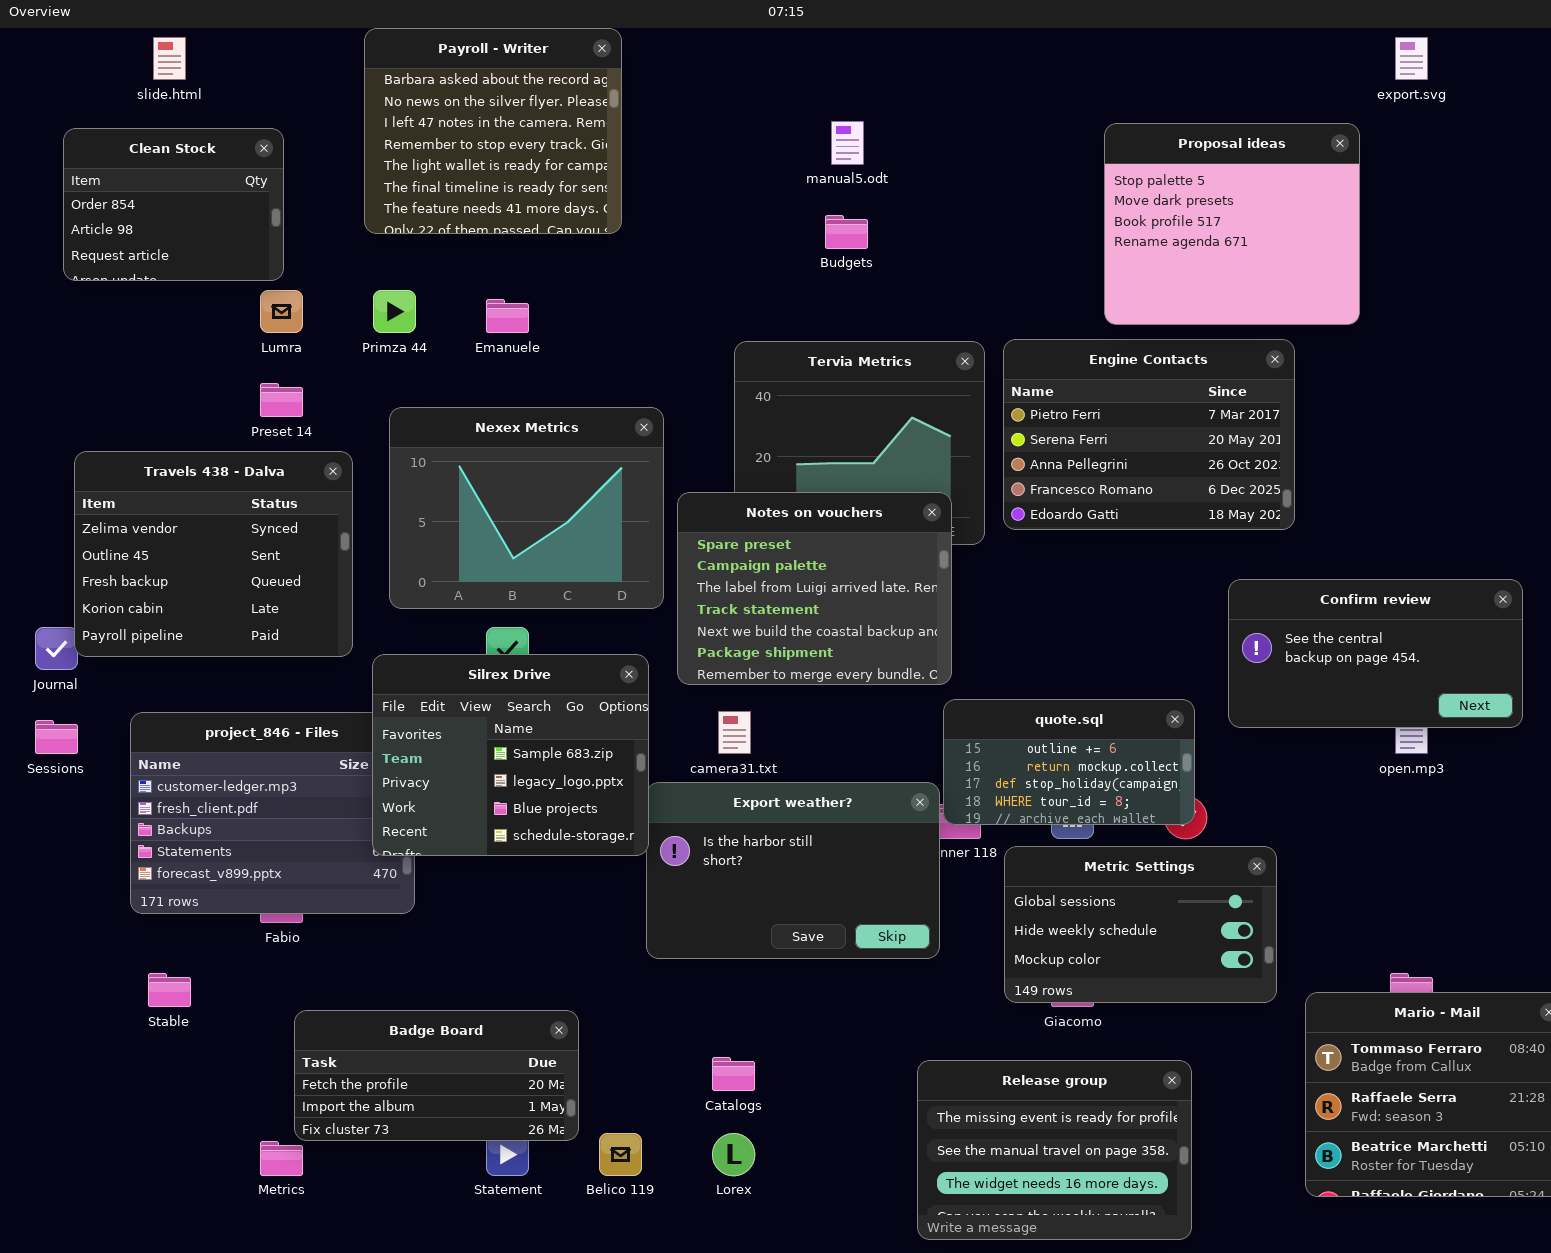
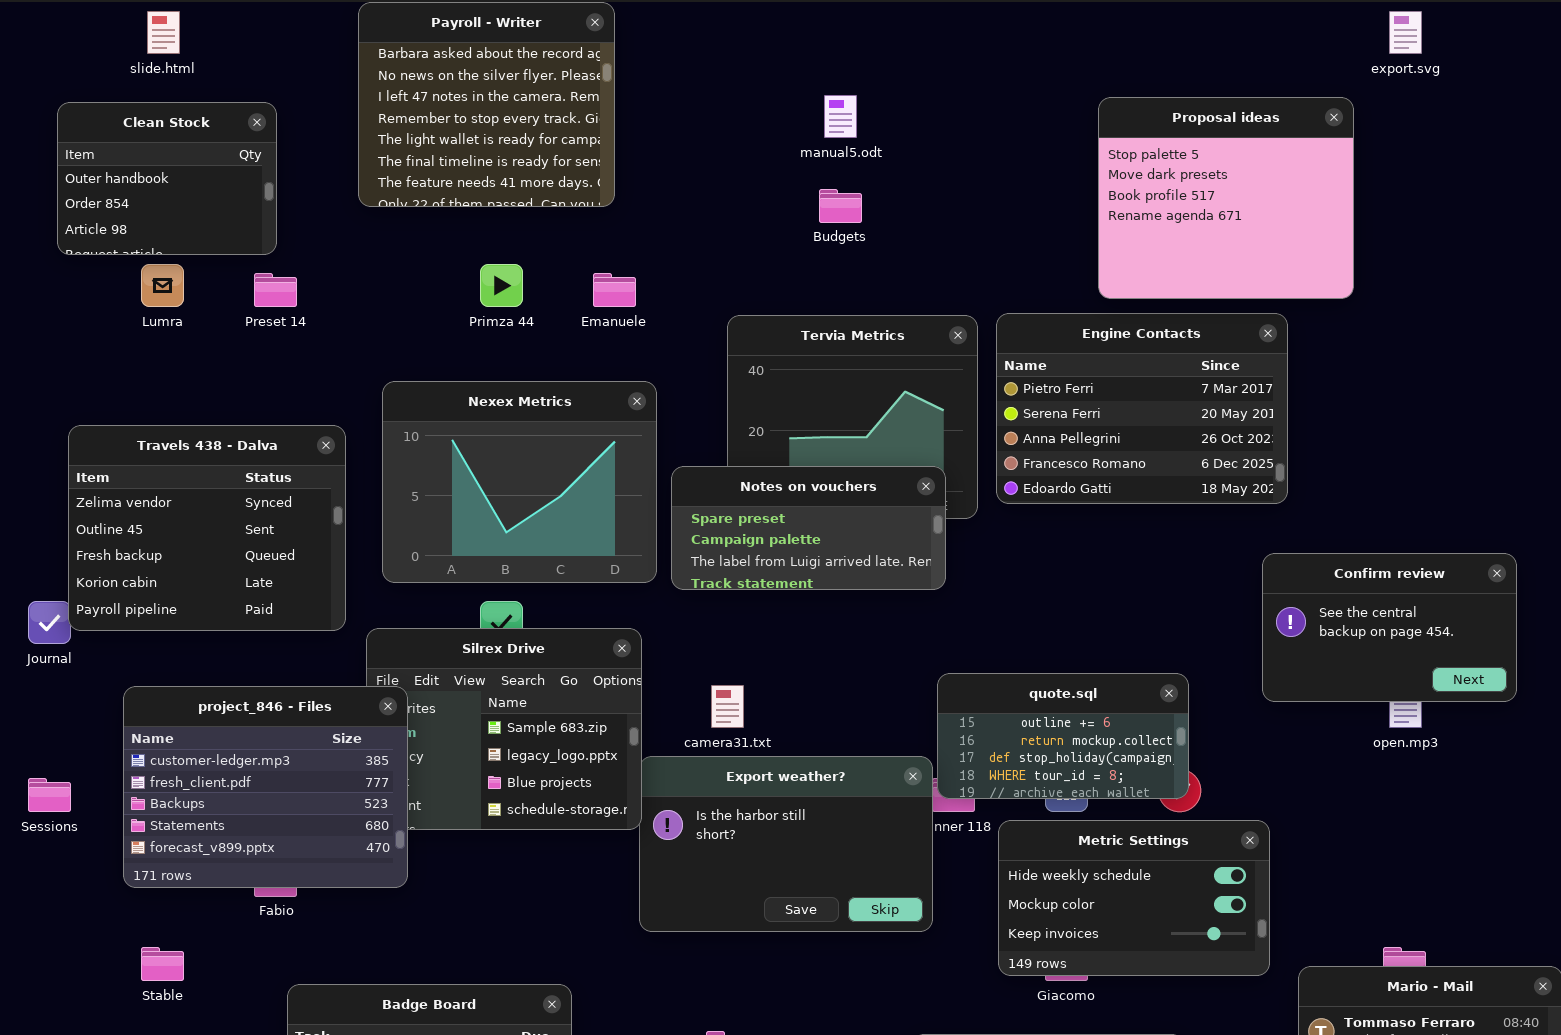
Clean Stock: [63,128,284,281] -> [57,102,277,255], scrolled up 1 row
Lumra: [260,290,303,333] -> [141,264,184,307], moved
Primza 44: [373,290,416,333] -> [480,264,523,307], moved
Emanuele: [486,299,529,333] -> [593,273,636,307], moved
Preset 14: [260,383,303,417] -> [254,273,297,307], moved
Notes on vouchers: [677,492,952,685] -> [671,466,946,590], resized
Confirm review: [1228,579,1523,728] -> [1262,553,1517,702], resized
project_846 - Files: [130,712,415,914] -> [123,686,408,888], raised
Sessions: [35,720,78,754] -> [28,778,71,812], moved
Metric Settings: [1004,846,1277,1003] -> [998,820,1270,976], scrolled down 1 row

